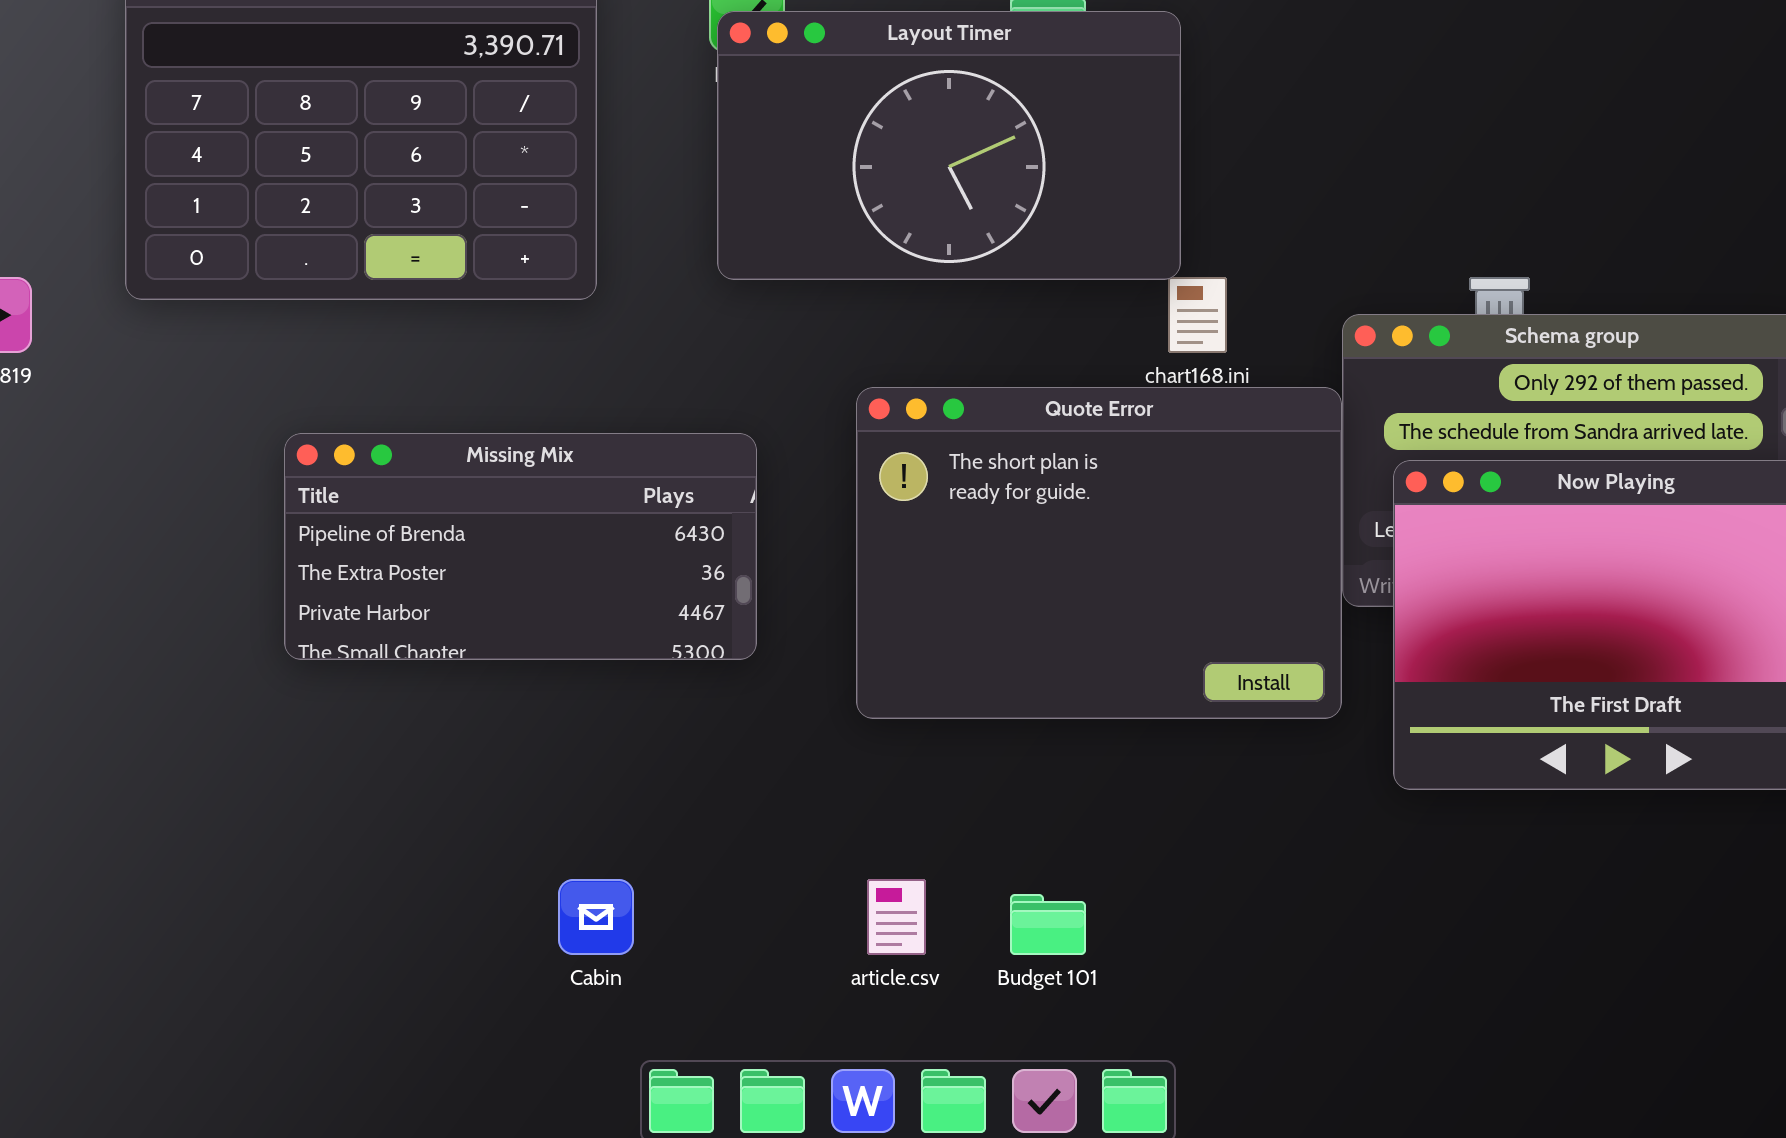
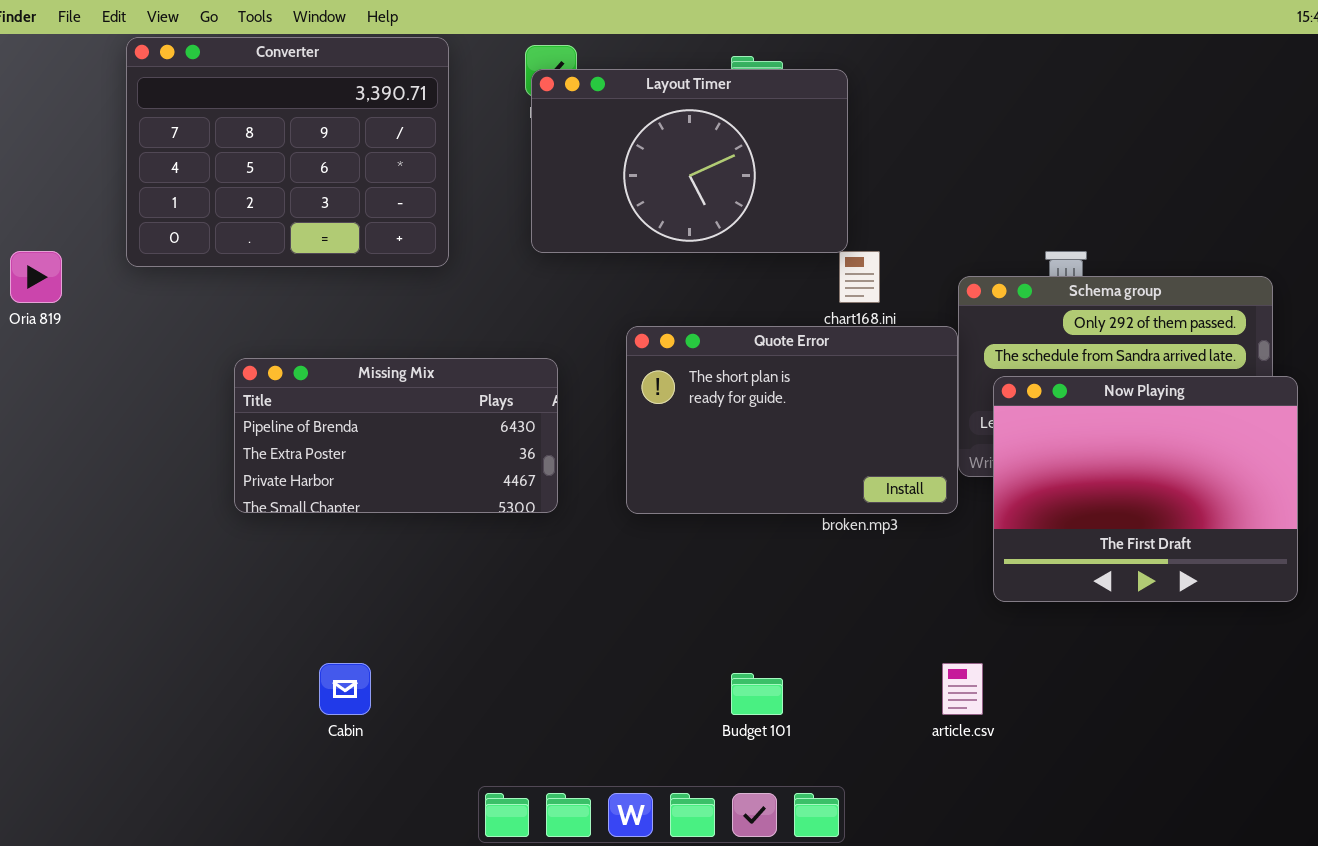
Quote Error: [856,387,1342,719] -> [626,326,958,514], resized
Cabin: [558,879,634,955] -> [319,663,371,715], moved
article.csv: [867,879,926,955] -> [942,663,983,715], moved

